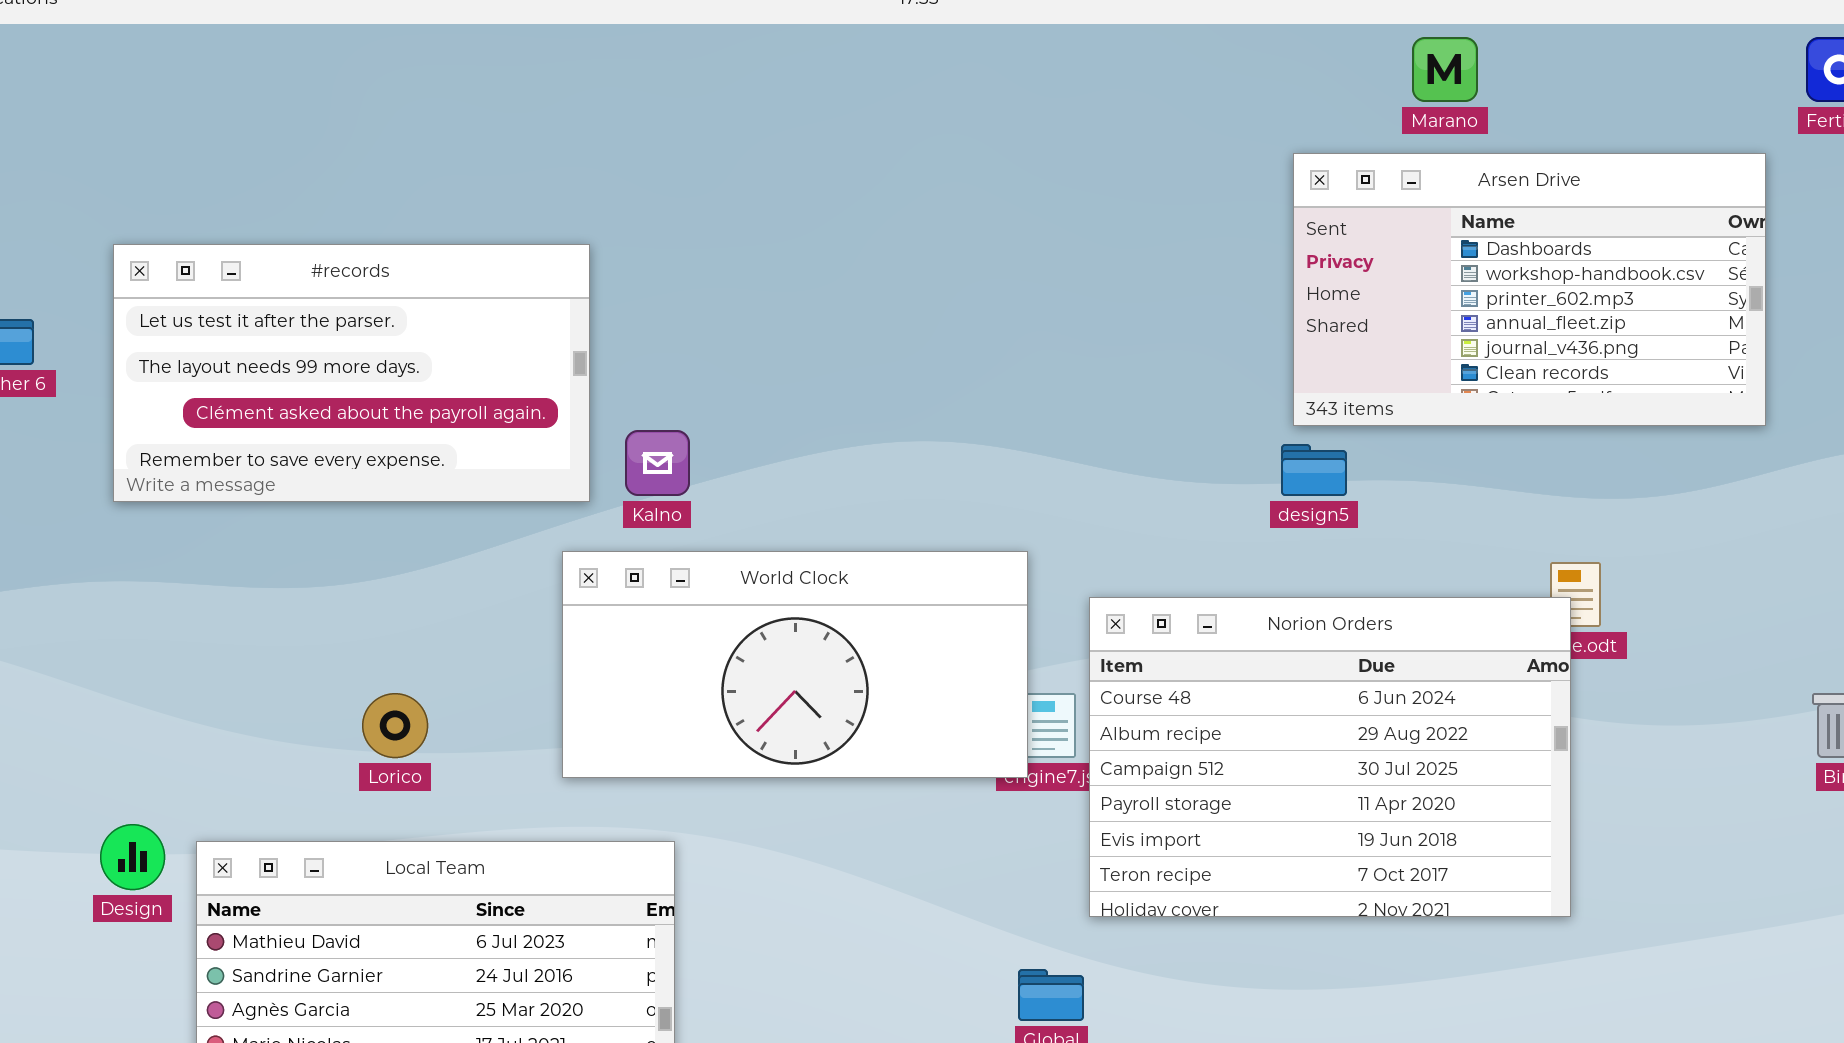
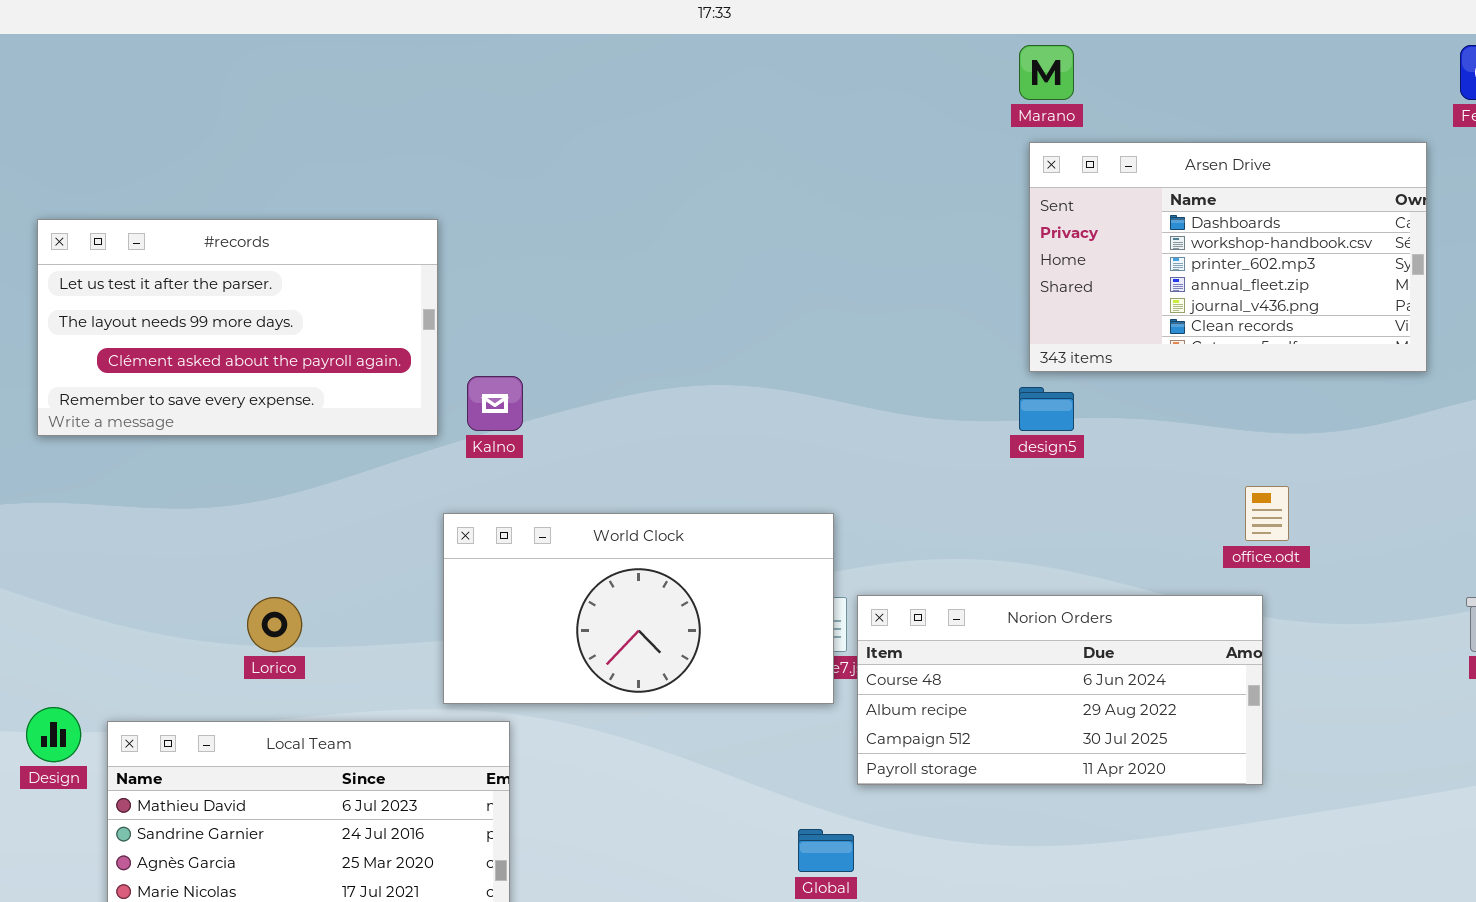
Marano: [1412,37,1478,102] -> [1019,45,1074,100], moved
World Clock: [562,551,1028,778] -> [443,513,834,704], moved
Norion Orders: [1089,597,1571,917] -> [857,595,1263,785], resized

